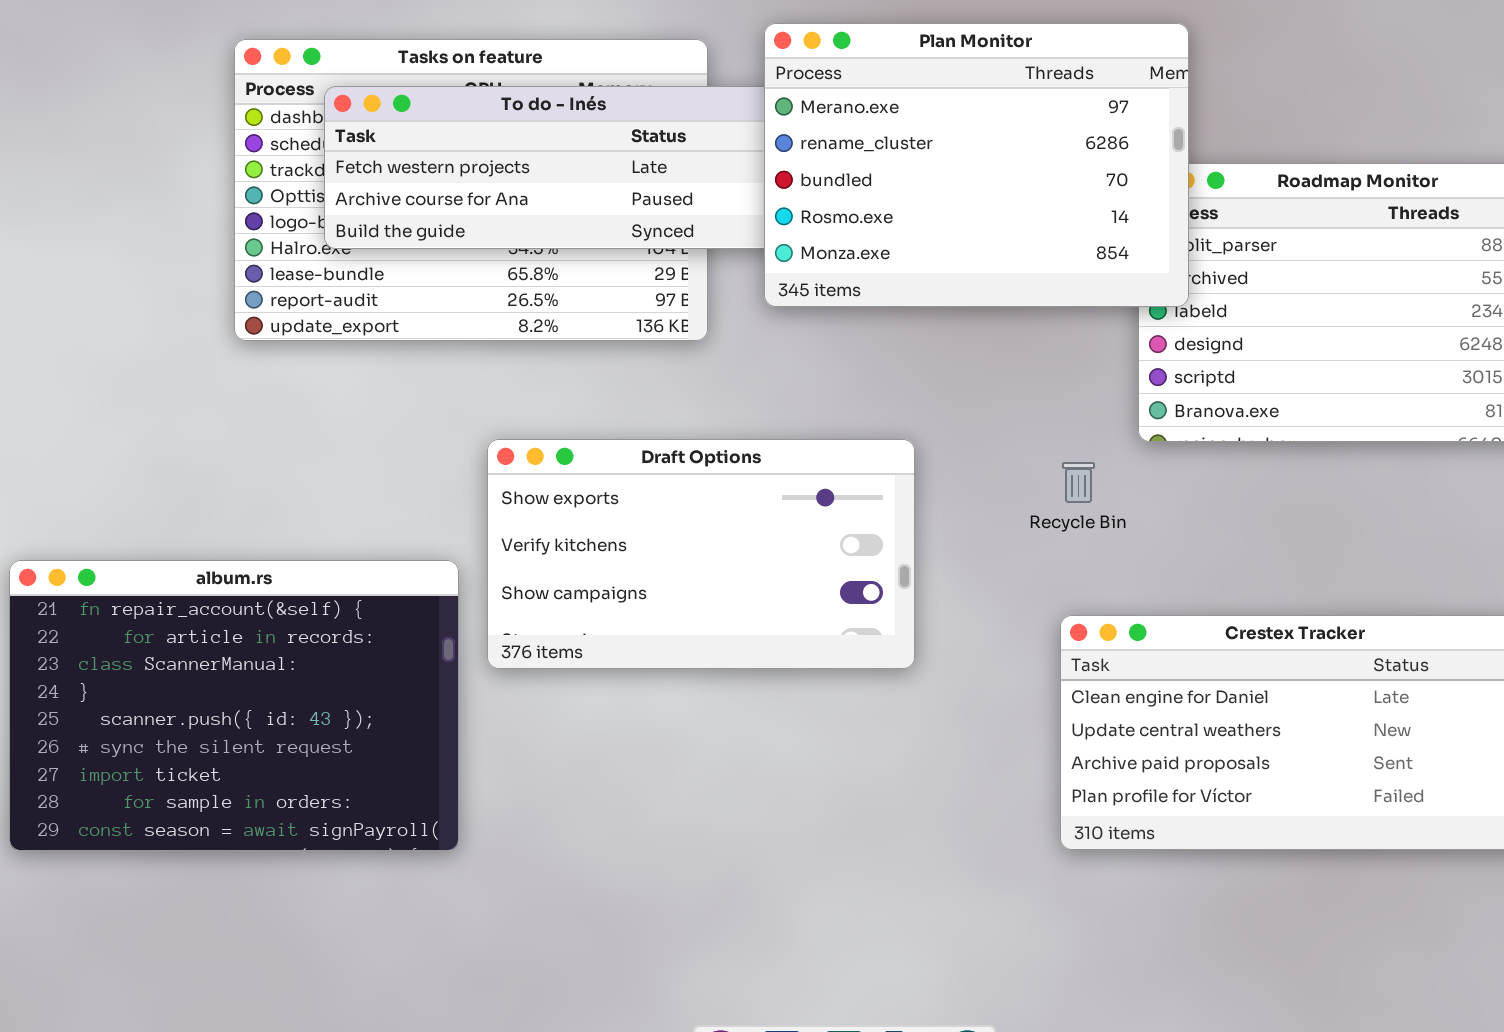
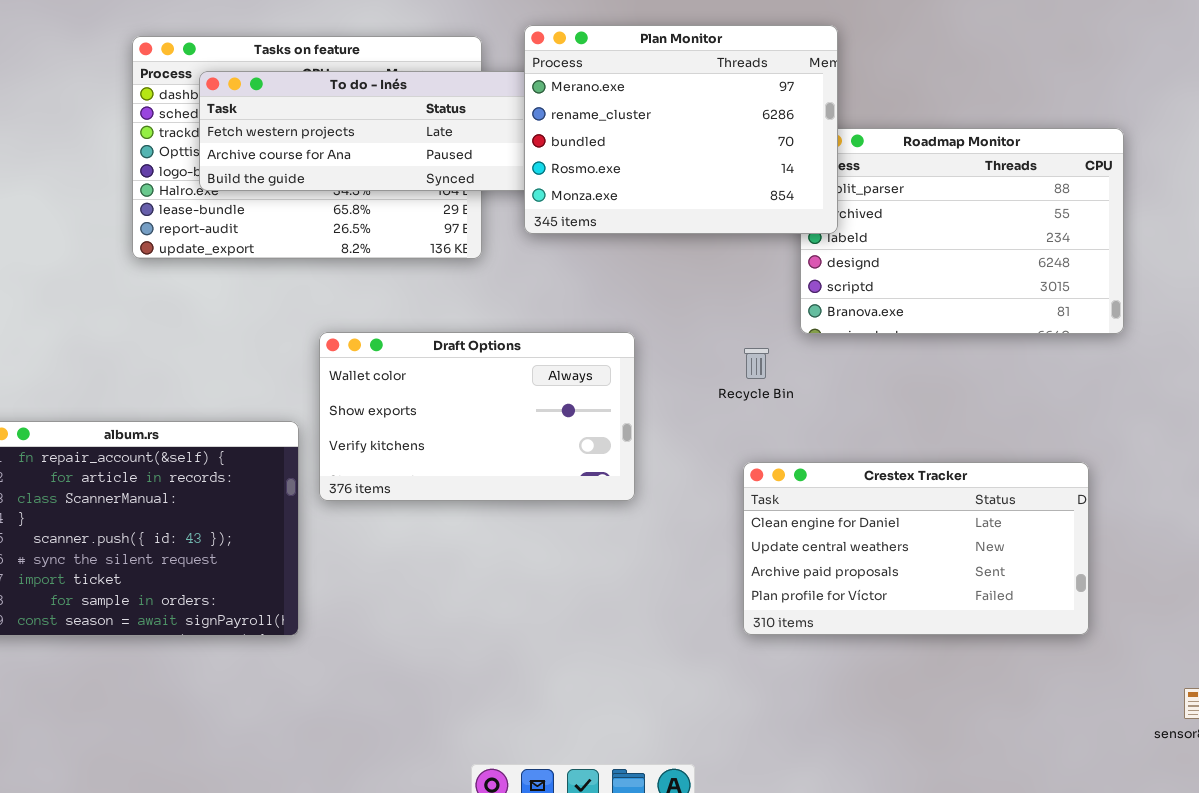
Draft Options: [487,439,915,669] -> [319,332,635,501], scrolled up 1 row

